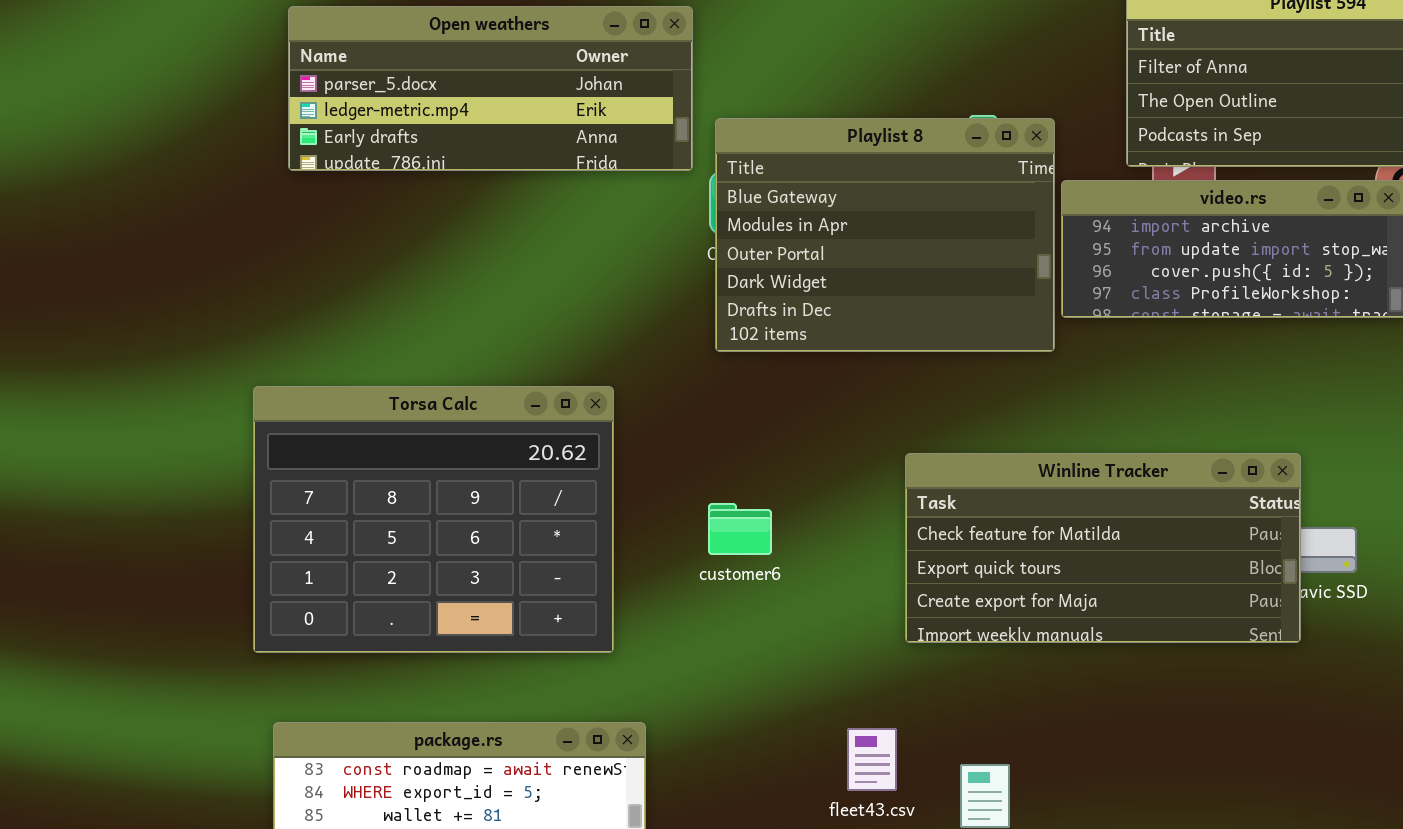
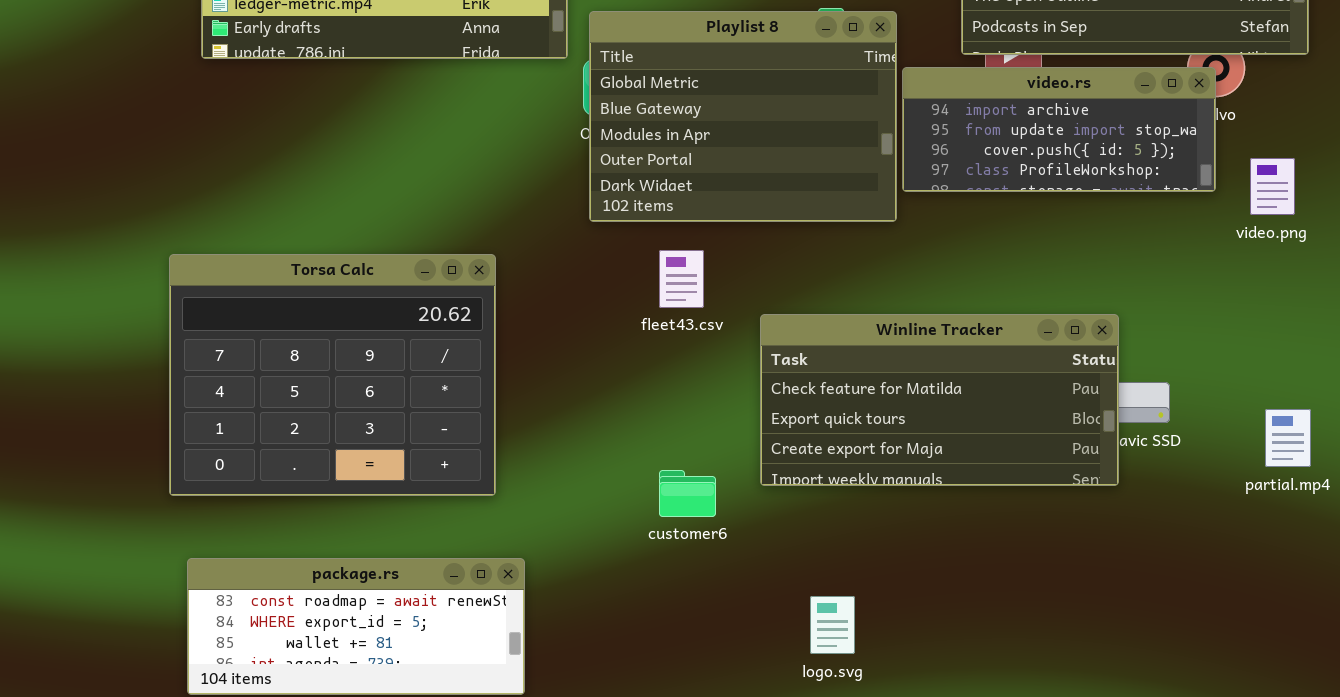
Playlist 8: [715,118,1055,352] -> [589,11,897,222], scrolled up 1 row
customer6: [708,503,772,555] -> [659,470,716,517], moved
fleet43.csv: [847,728,897,791] -> [659,250,704,308], moved

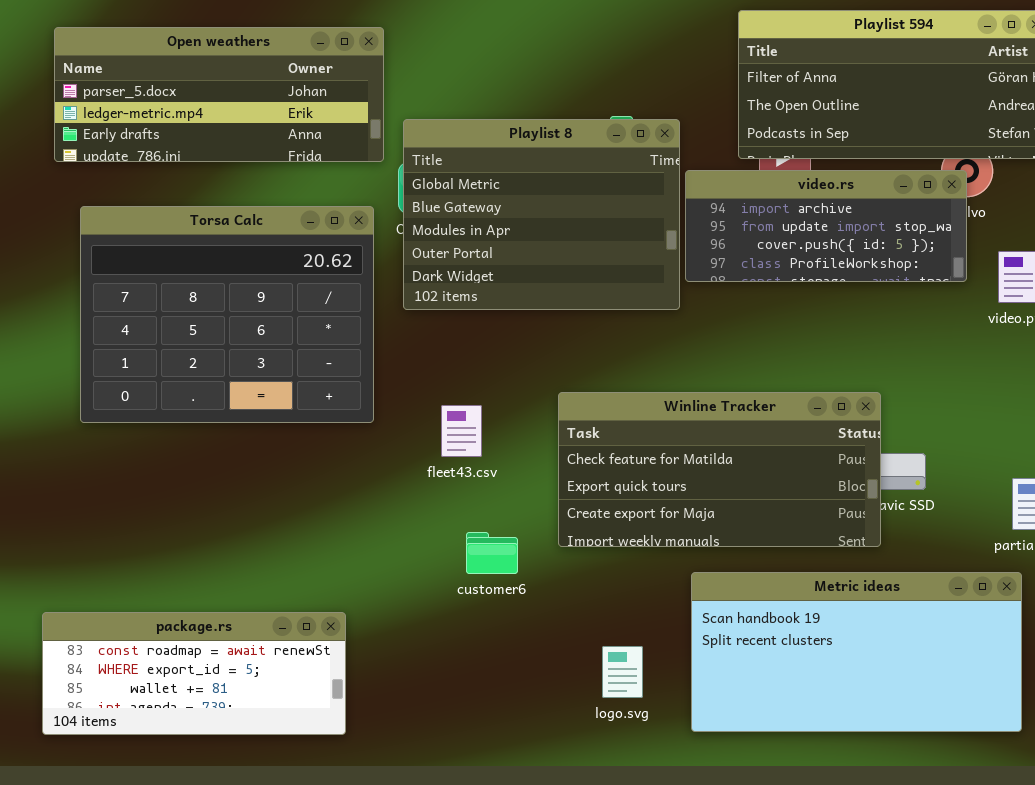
fleet43.csv: [659,250,704,308] -> [441,405,482,457], moved
Torsa Calc: [169,254,496,496] -> [80,206,374,423], moved
Metric ideas: none -> [691,572,1022,732], opened

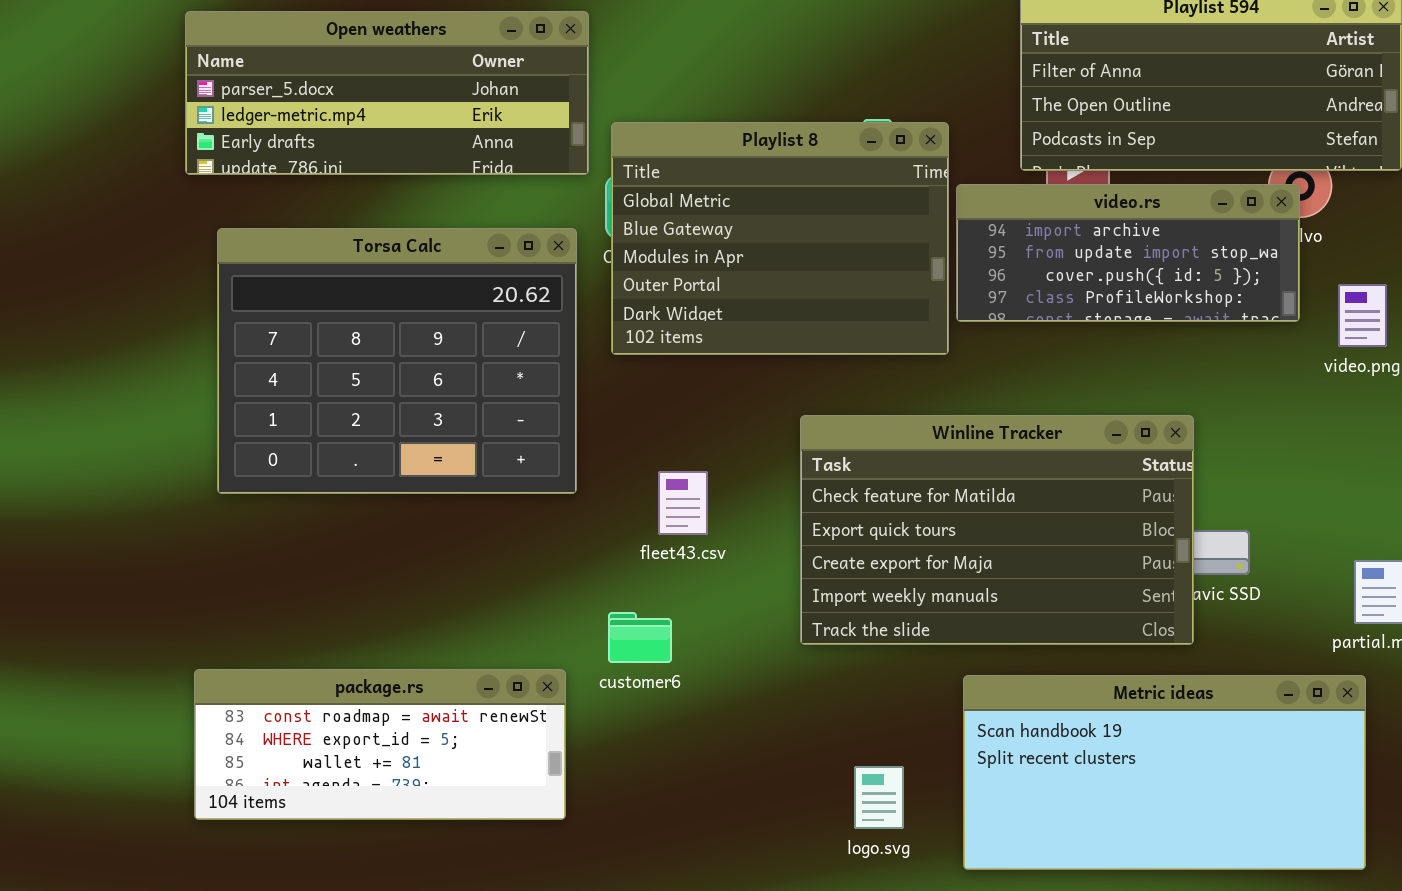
Winline Tracker: [558,392,881,547] -> [800,415,1194,645], resized
customer6: [466,532,518,574] -> [608,612,672,663], moved
package.rs: [42,612,346,735] -> [194,669,566,820], moved

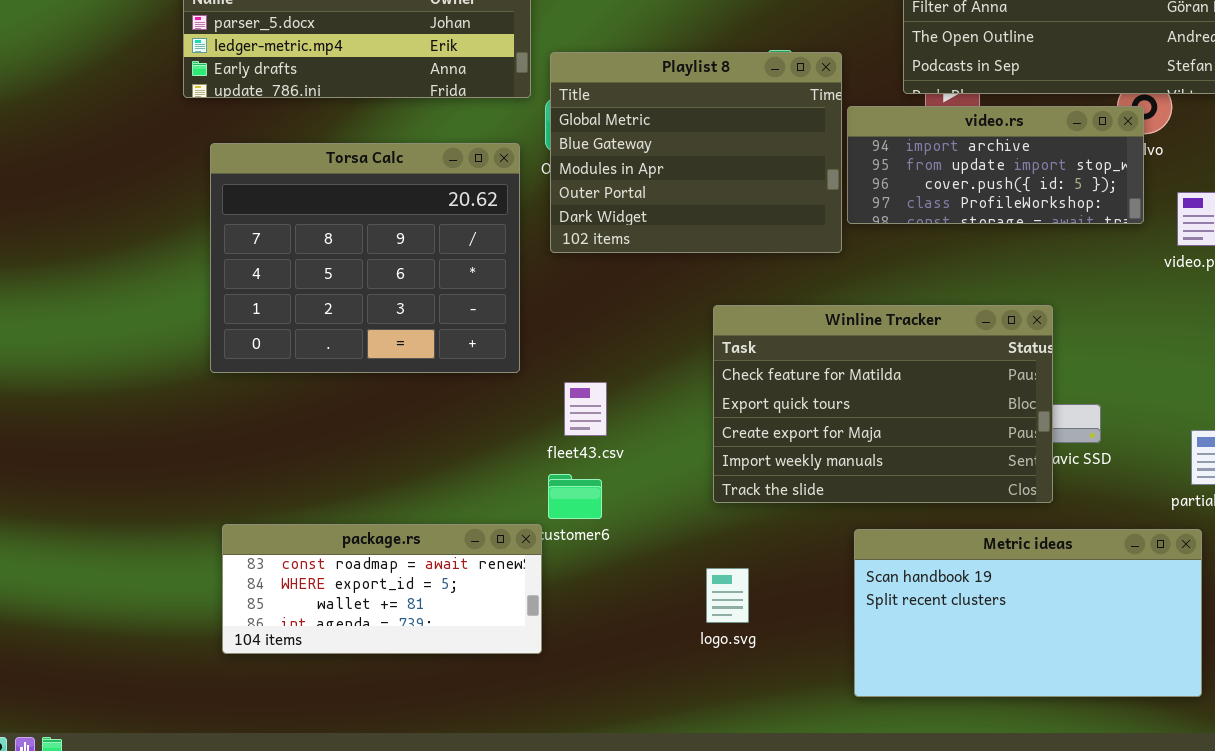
fleet43.csv: [658,471,708,535] -> [564,382,607,436], moved
package.rs: [194,669,566,820] -> [222,524,542,654], moved
logo.svg: [854,766,904,829] -> [706,568,749,623], moved

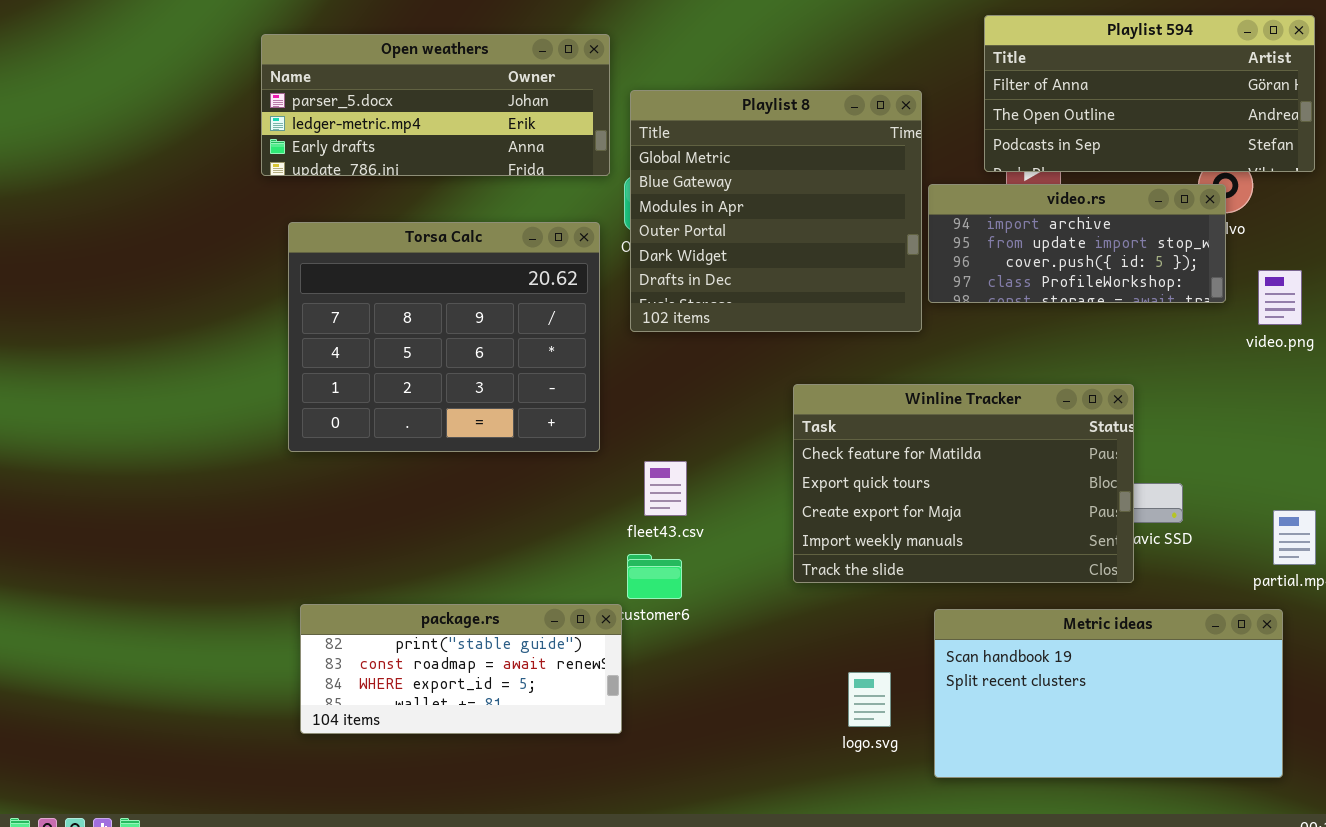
Playlist 8: [550,52,842,253] -> [630,90,922,332], resized
package.rs: [222,524,542,654] -> [300,604,622,734], scrolled up 1 row
logo.svg: [706,568,749,623] -> [848,672,891,727], moved

